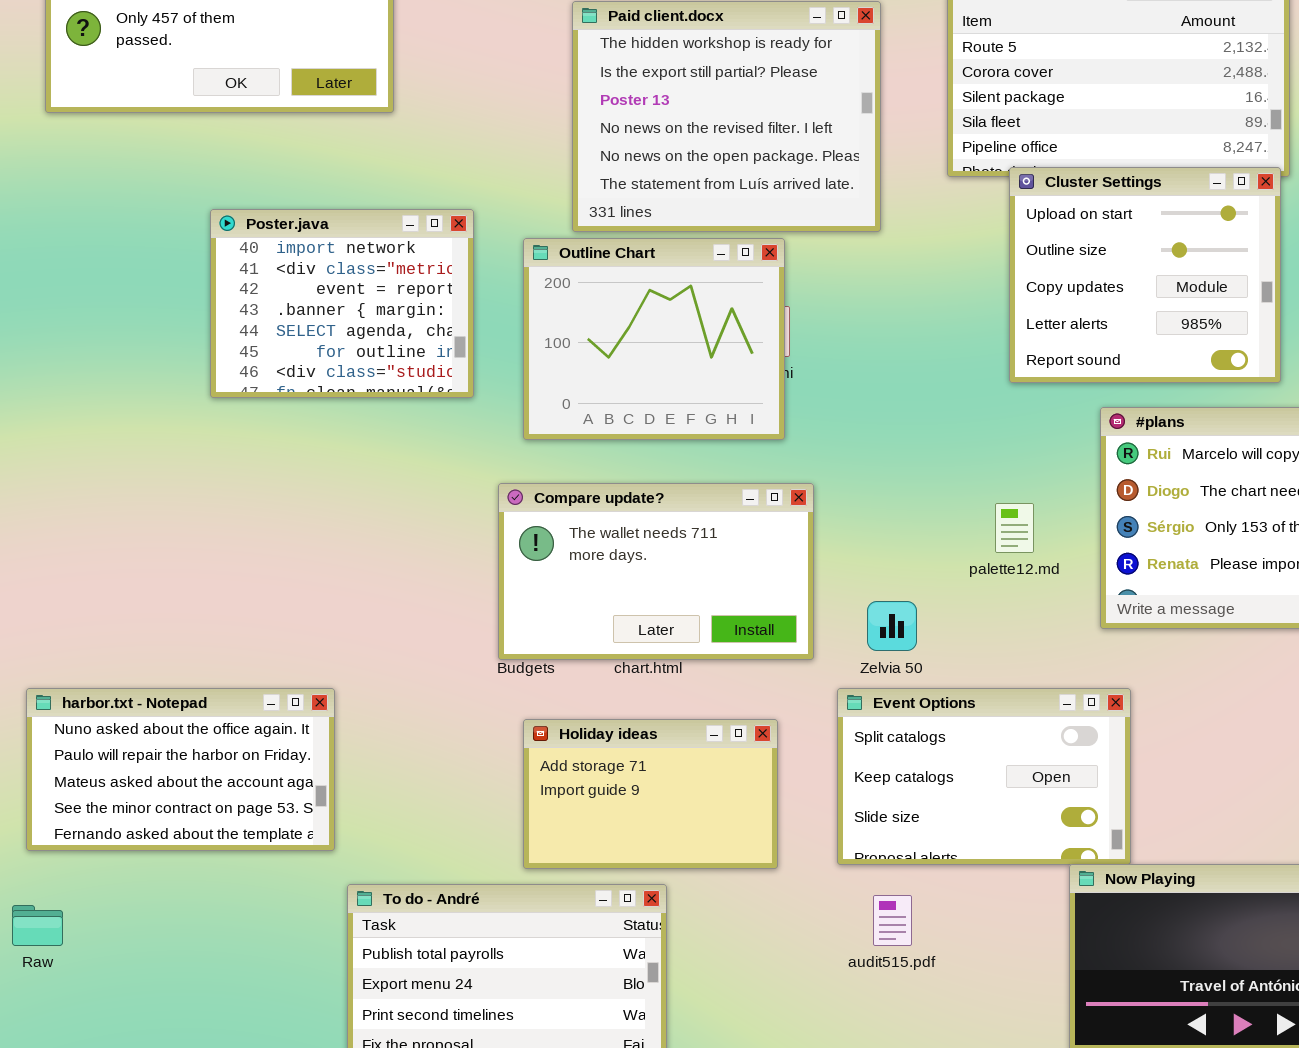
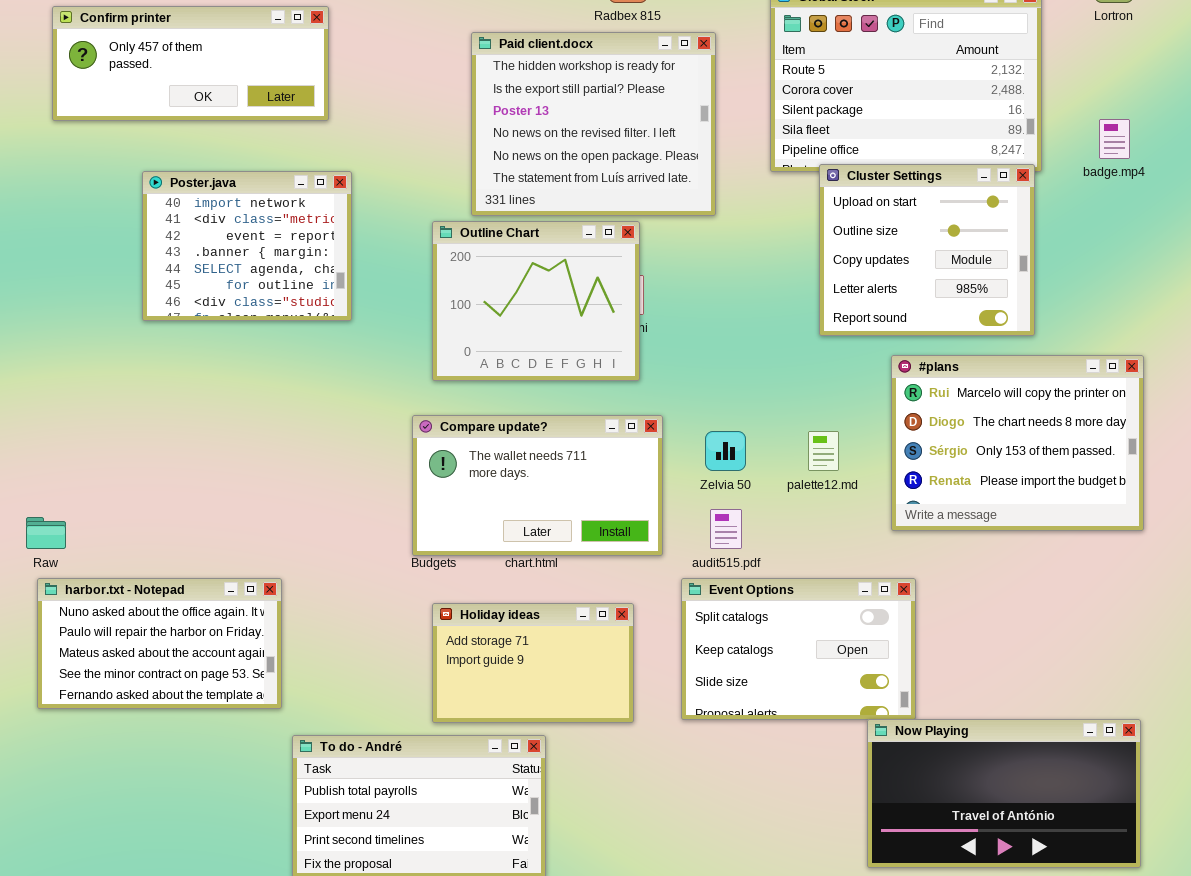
Poster.java: [210,209,474,398] -> [142,171,352,321], moved
Zelvia 50: [867,601,917,651] -> [705,431,746,471], moved
audit515.pdf: [873,895,912,946] -> [710,509,742,549], moved
Raw: [12,905,63,946] -> [26,517,66,549], moved

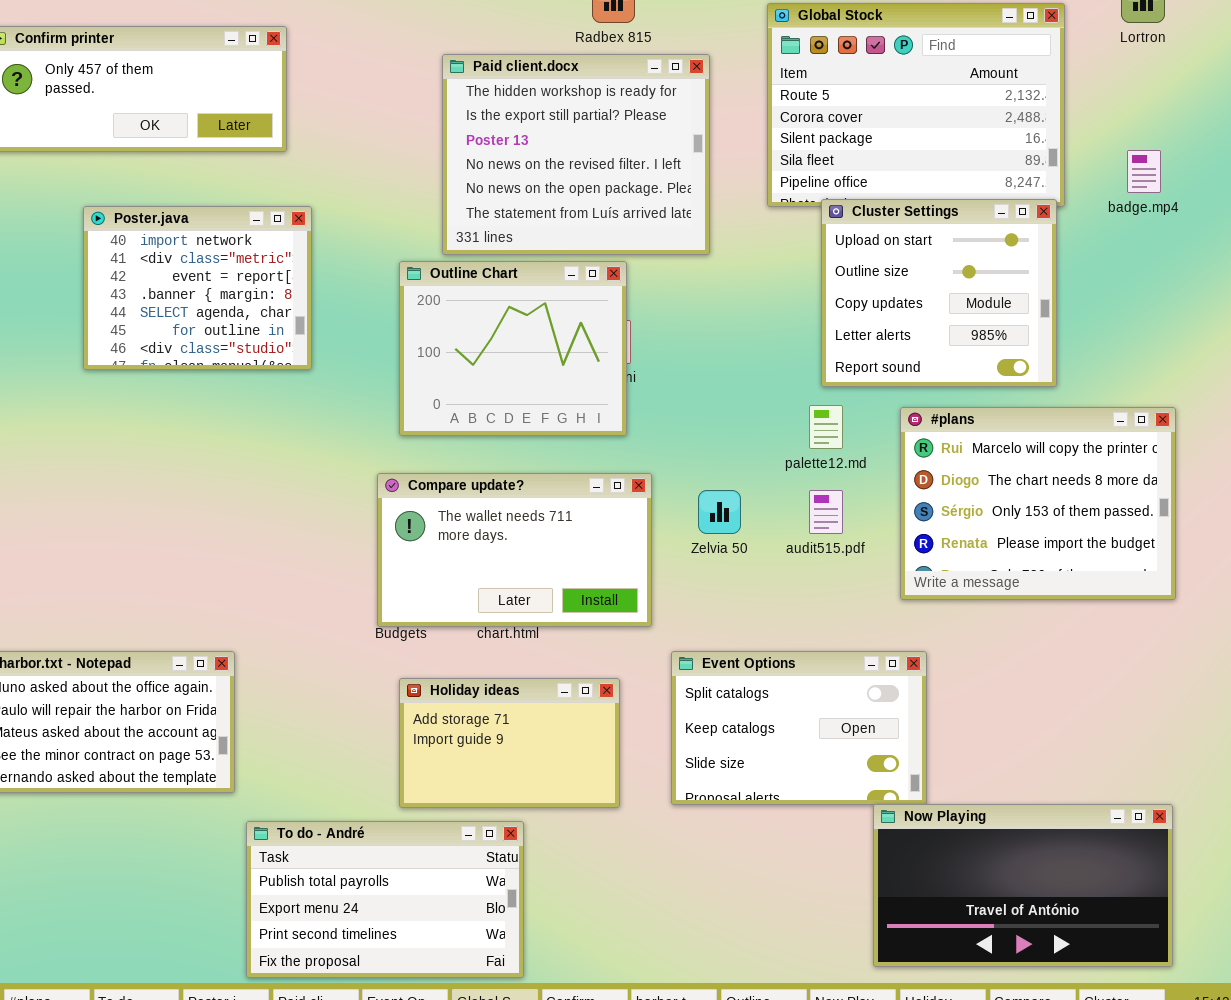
palette12.md: [808,431,839,471] -> [809,405,843,449], moved
audit515.pdf: [710,509,742,549] -> [809,490,843,534], moved

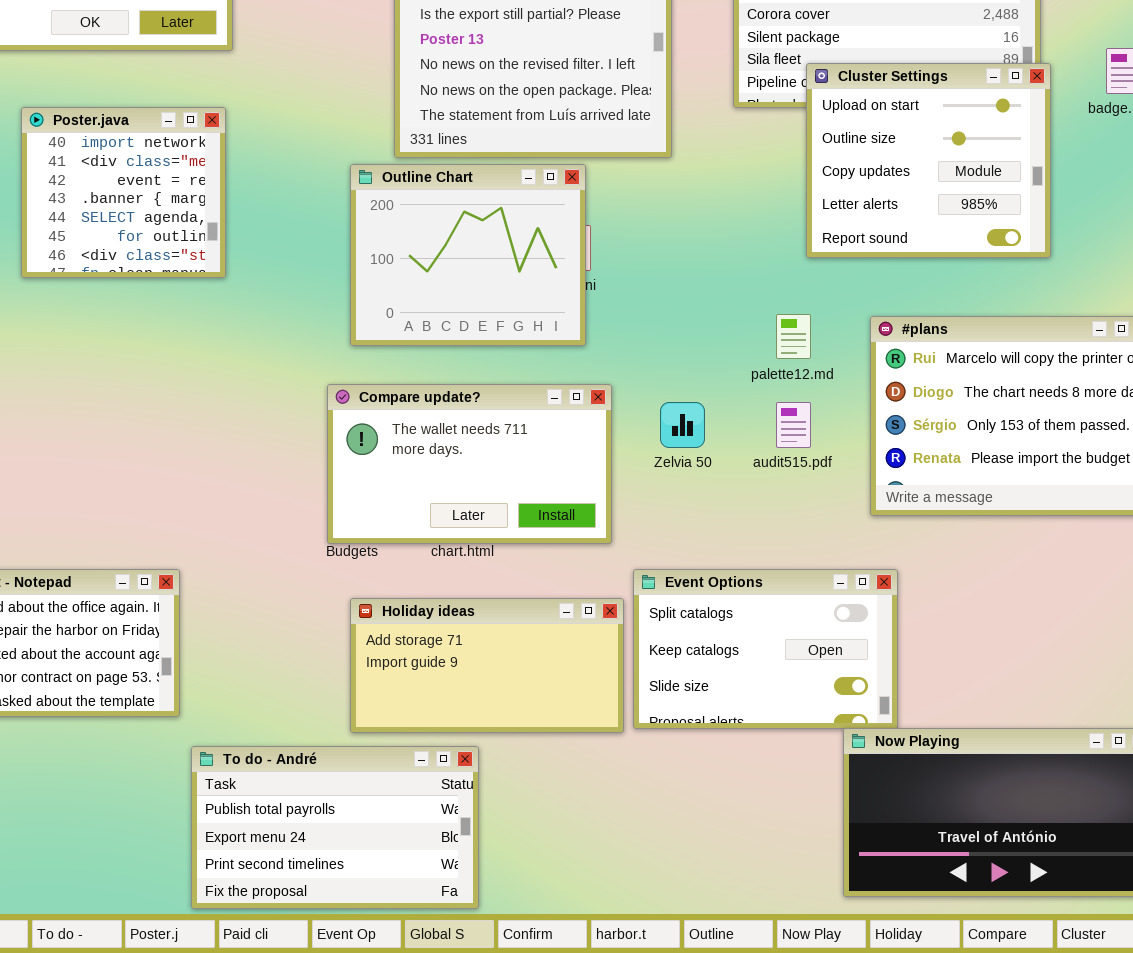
Cluster Settings: [821,199,1057,387] -> [806,63,1051,258], moved
Poster.java: [83,206,312,370] -> [21,107,226,278], resized
Holiday ideas: [399,678,620,808] -> [350,598,624,733], resized

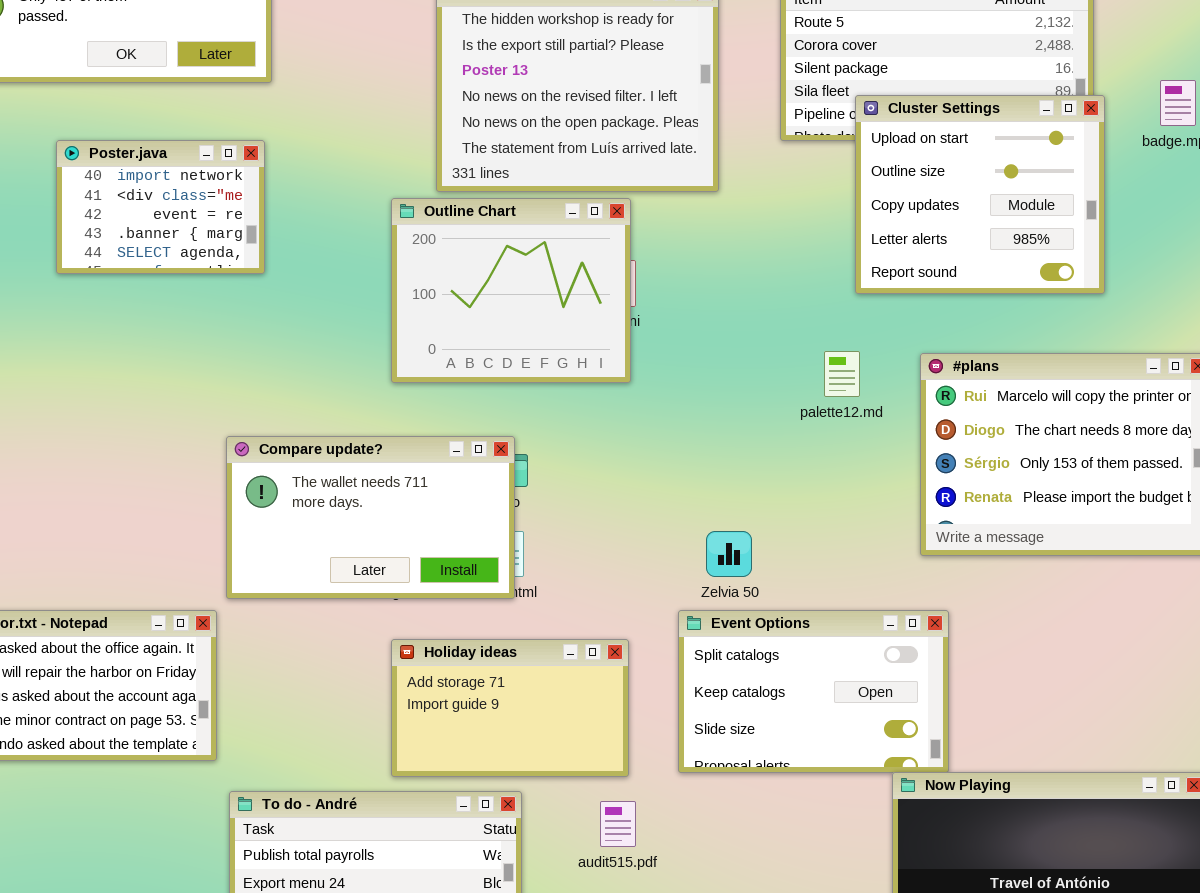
Poster.java: [21,107,226,278] -> [56,140,265,274], resized
Compare update?: [327,384,612,544] -> [226,436,515,599], moved
Zelvia 50: [660,402,705,448] -> [706,531,752,577], moved
audit515.pdf: [776,402,811,448] -> [600,801,636,847], moved
Holiday ideas: [350,598,624,733] -> [391,639,629,777], resized

